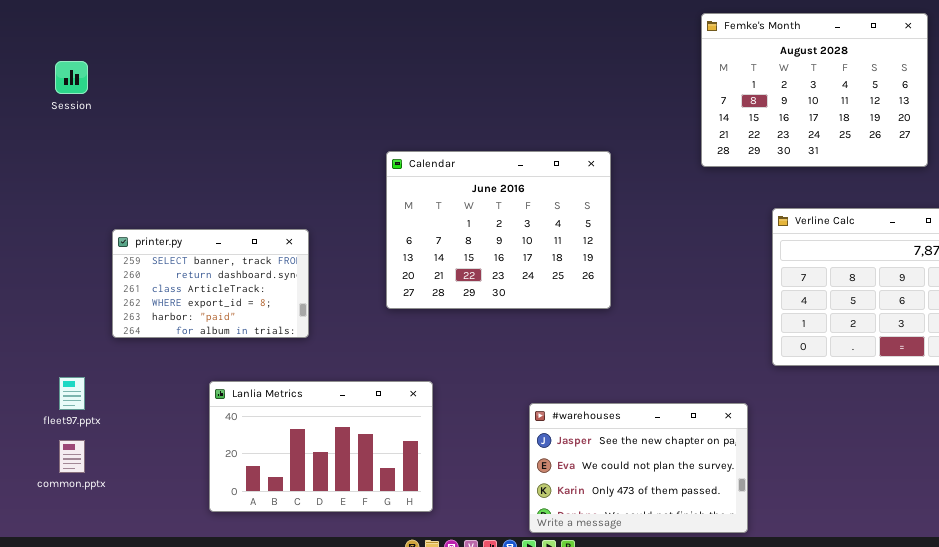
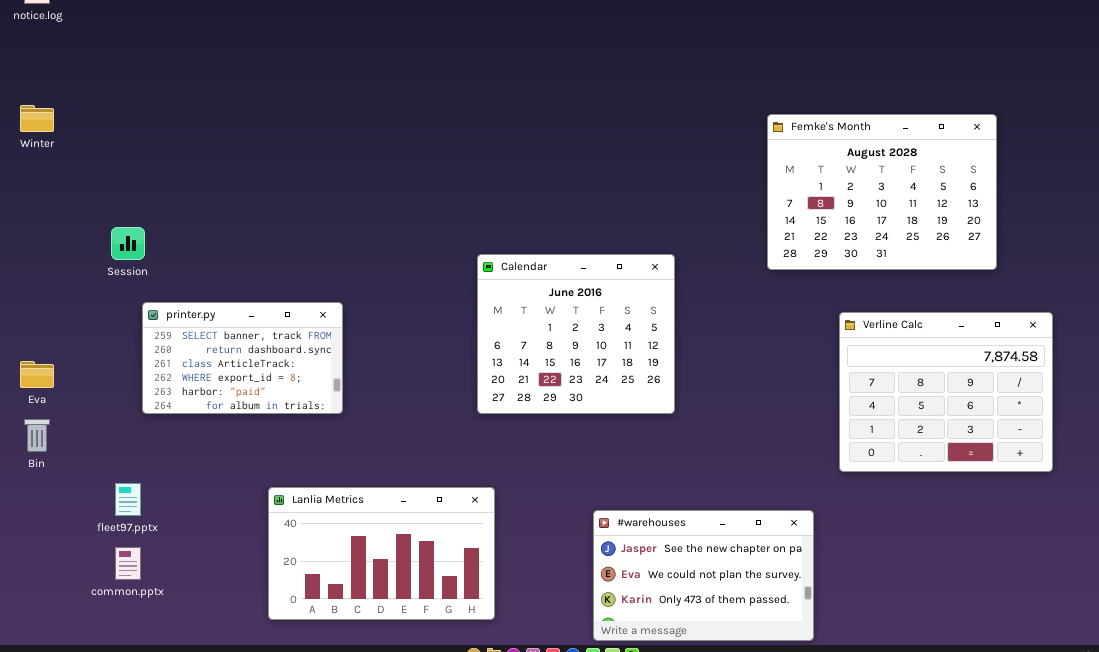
Session: [55,61,88,94] -> [111,227,145,260], moved
Calendar: [386,151,611,309] -> [477,254,675,414], resized
printer.py: [112,229,309,338] -> [142,302,343,414], moved

